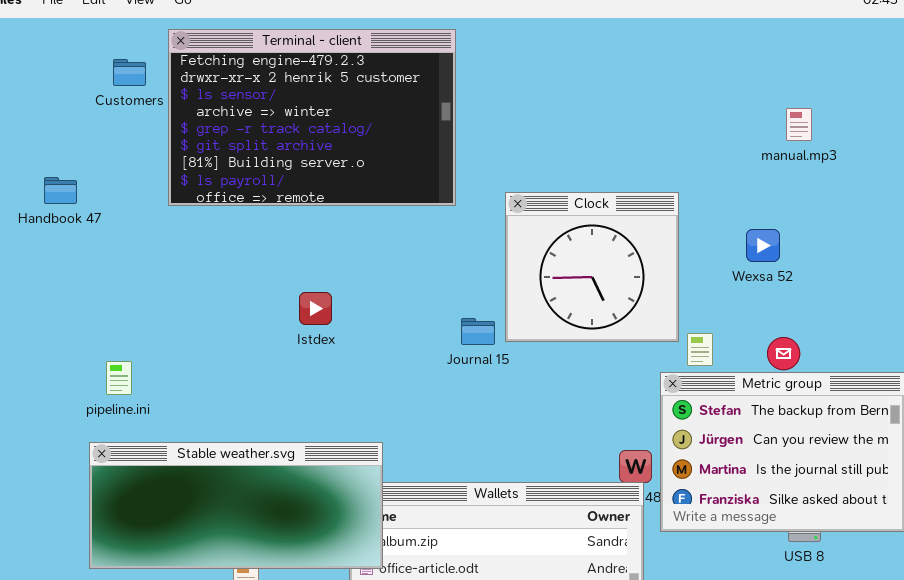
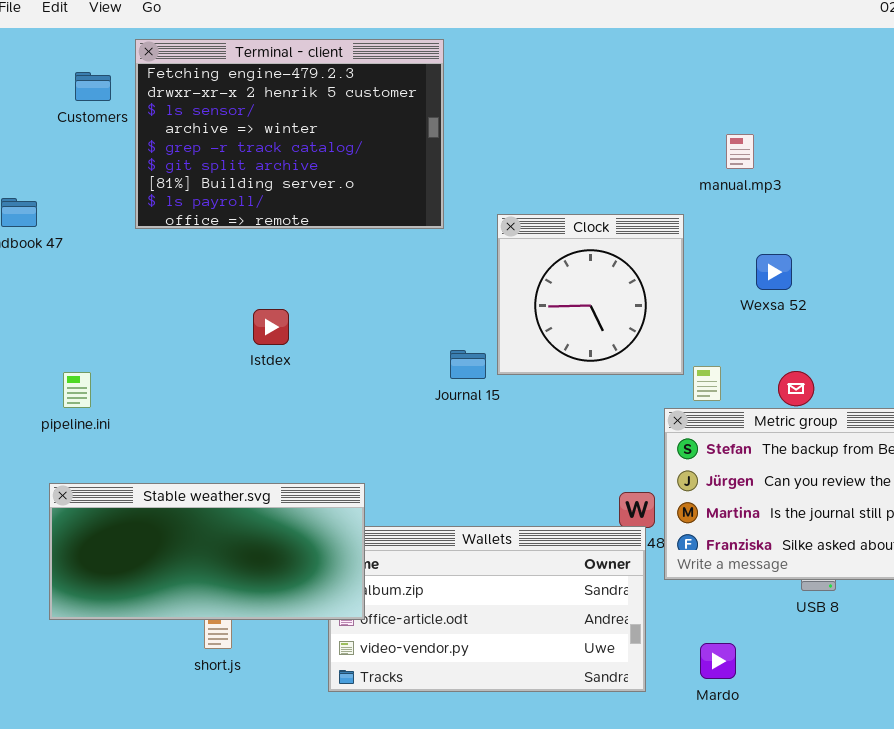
manual.mp3: [786,108,812,141] -> [726,134,754,169], moved
Istdex: [299,292,332,325] -> [253,309,289,345], moved
pipeline.ini: [106,361,132,395] -> [63,372,91,408], moved

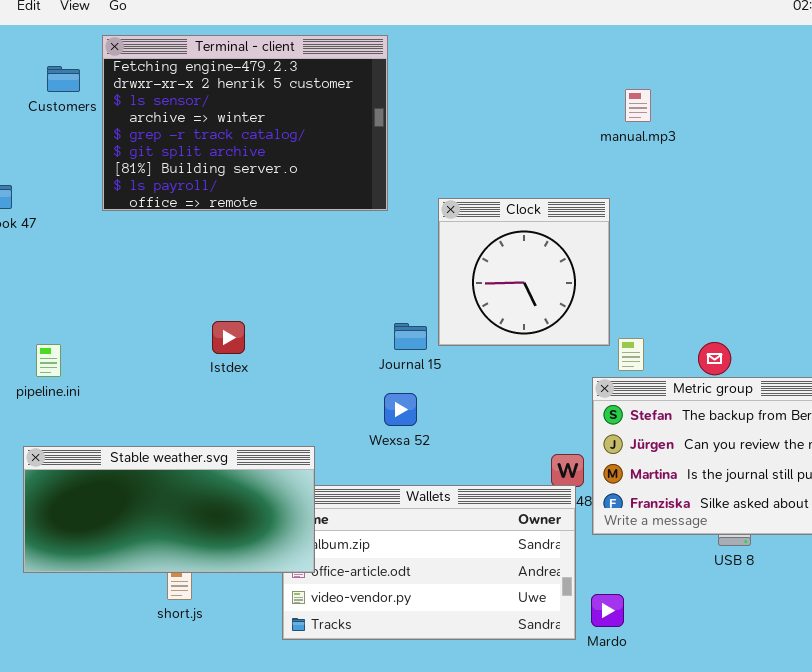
manual.mp3: [726,134,754,169] -> [625,89,651,122], moved
Wexsa 52: [756,254,792,290] -> [384,393,417,426], moved
Istdex: [253,309,289,345] -> [212,321,245,354], moved
Mardo: [700,643,736,679] -> [591,594,624,627], moved

